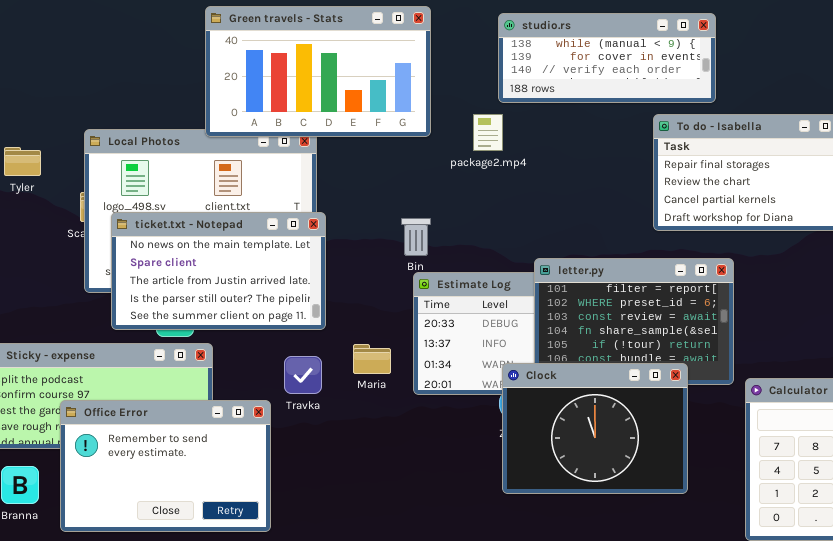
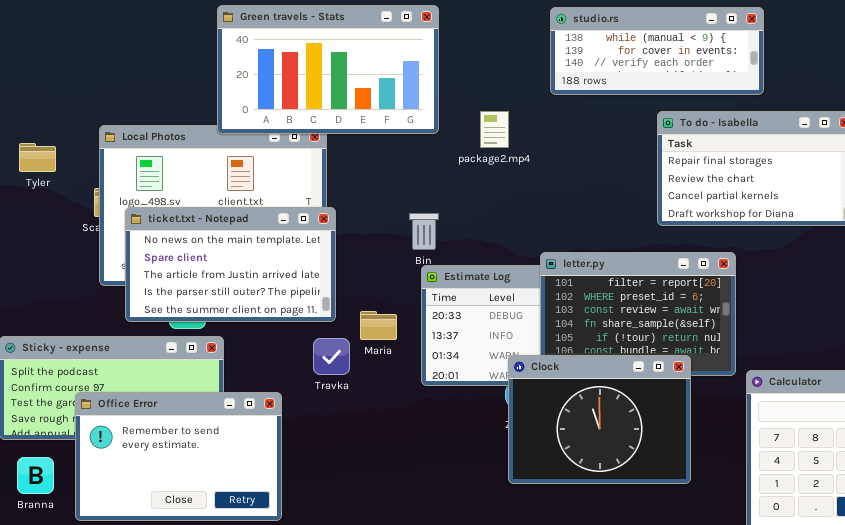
studio.rs: [498,13,716,103] -> [550,7,764,95], moved
Maria: [353,344,391,374] -> [360,311,397,340], moved
Travka: [284,356,322,394] -> [313,338,350,375], moved

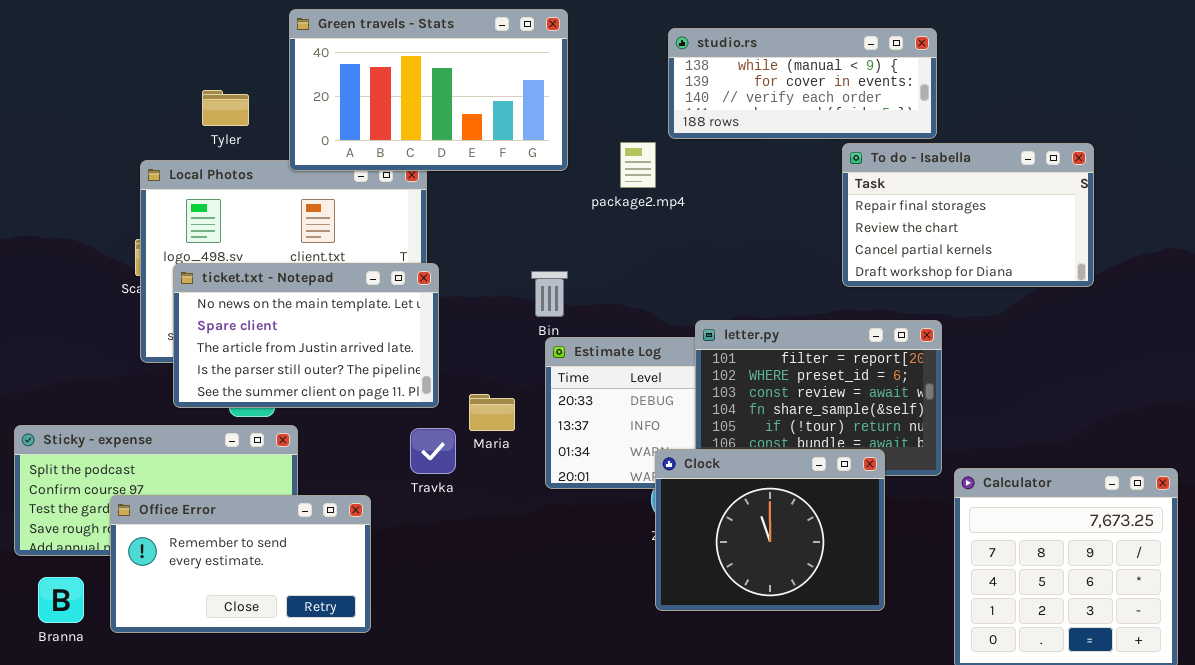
studio.rs: [550,7,764,95] -> [668,28,937,139], moved
Tyler: [19,143,56,172] -> [202,90,249,126], moved
Office Error: [75,392,282,521] -> [110,495,371,633], resized

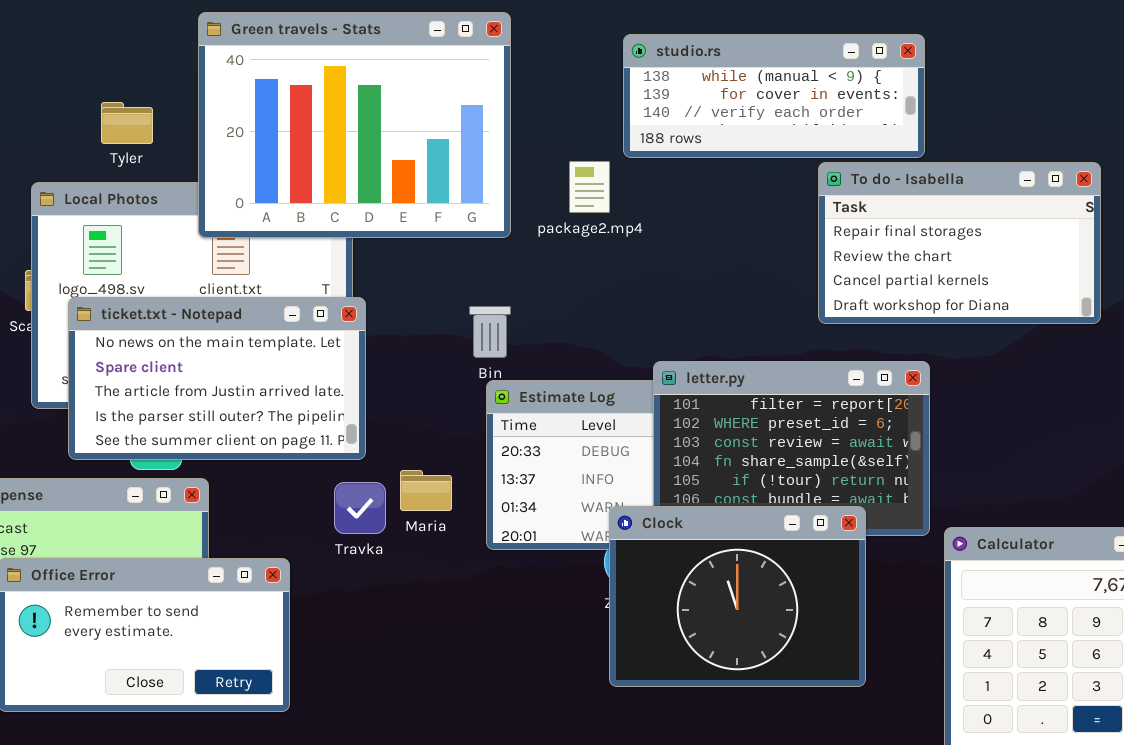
Green travels - Stats: [289,9,568,171] -> [198,12,511,238], resized
Maria: [469,394,515,431] -> [400,470,452,511], moved

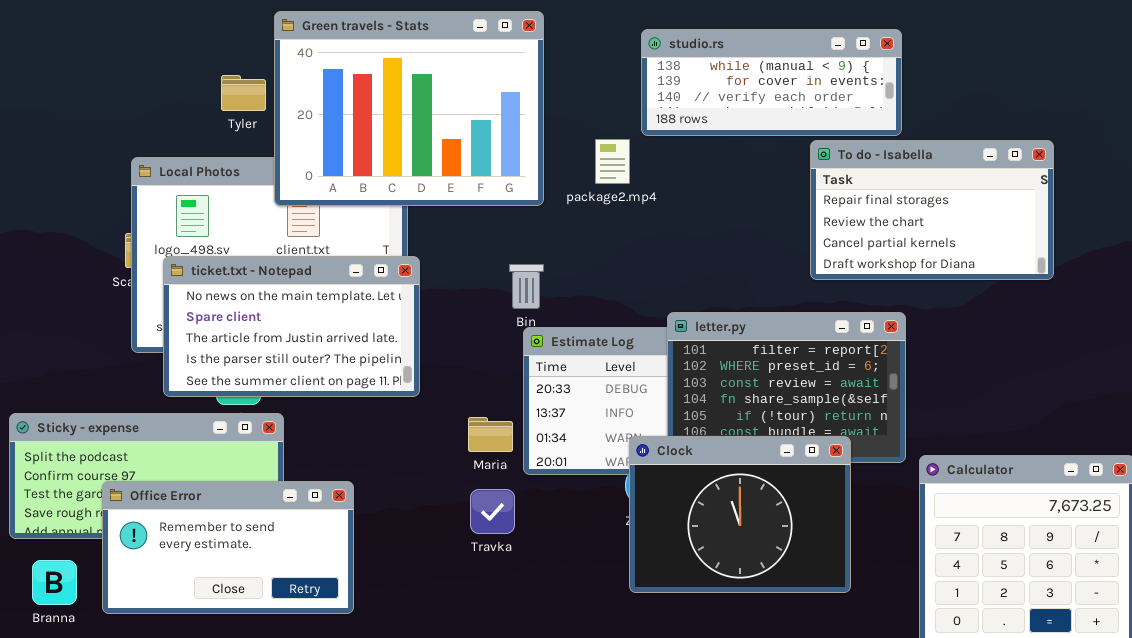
Tyler: [101,102,153,144] -> [221,75,266,111], moved
Maria: [400,470,452,511] -> [468,417,513,452], moved
Travka: [334,482,386,534] -> [470,489,515,534], moved

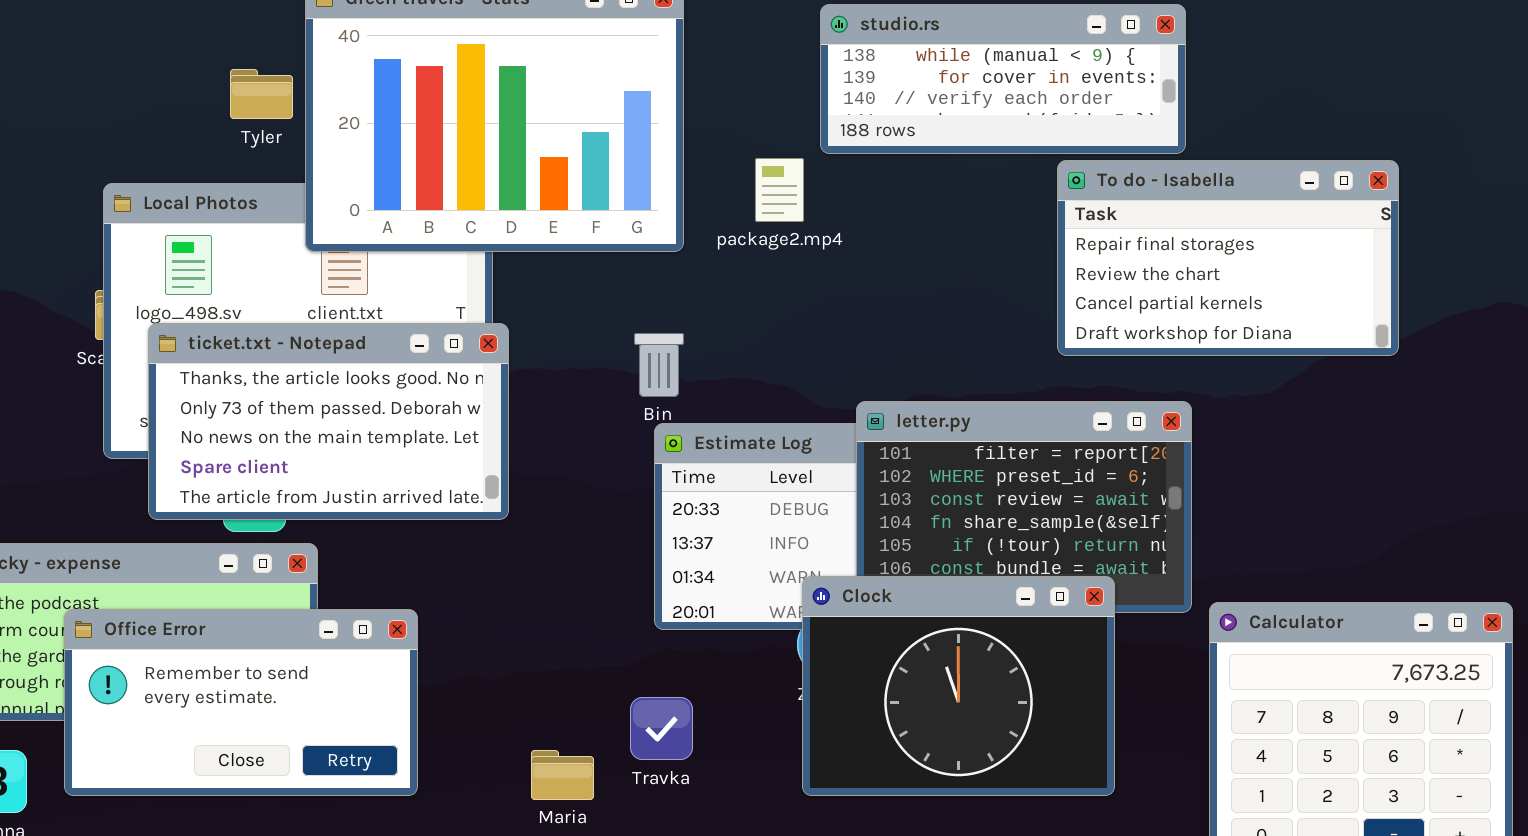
ticket.txt - Notepad: [163,256,420,397] -> [148,323,509,520], scrolled up 2 rows
Maria: [468,417,513,452] -> [531,750,594,800], moved
Office Error: [102,481,354,614] -> [64,609,418,796], moved
Travka: [470,489,515,534] -> [630,697,693,760], moved

